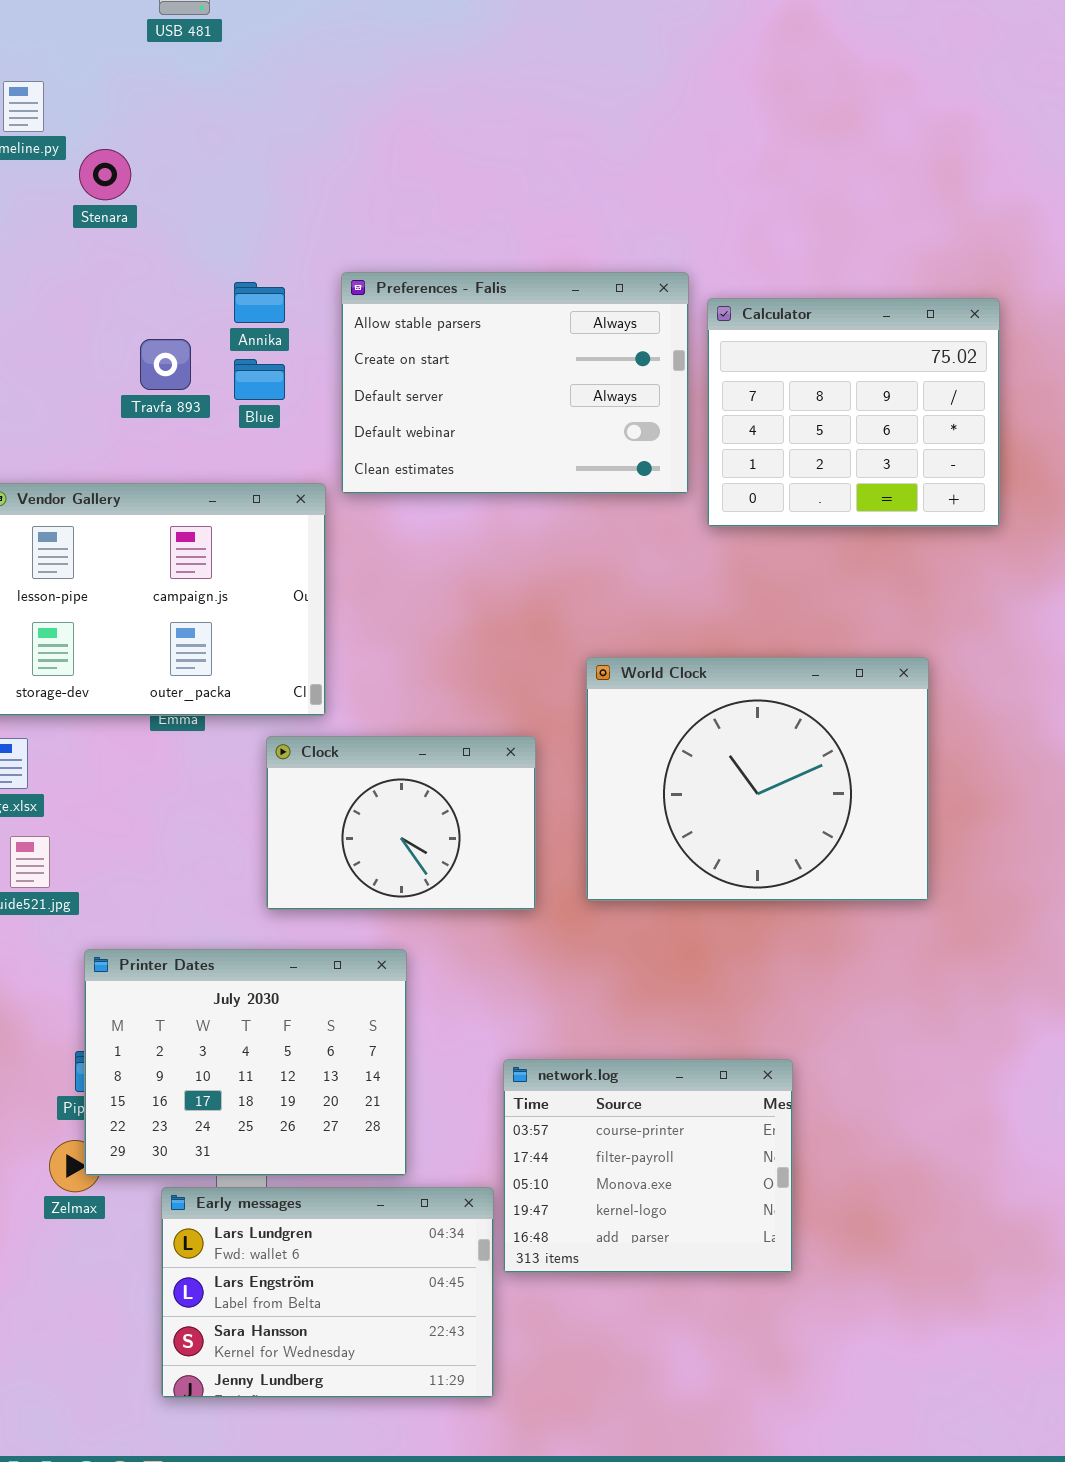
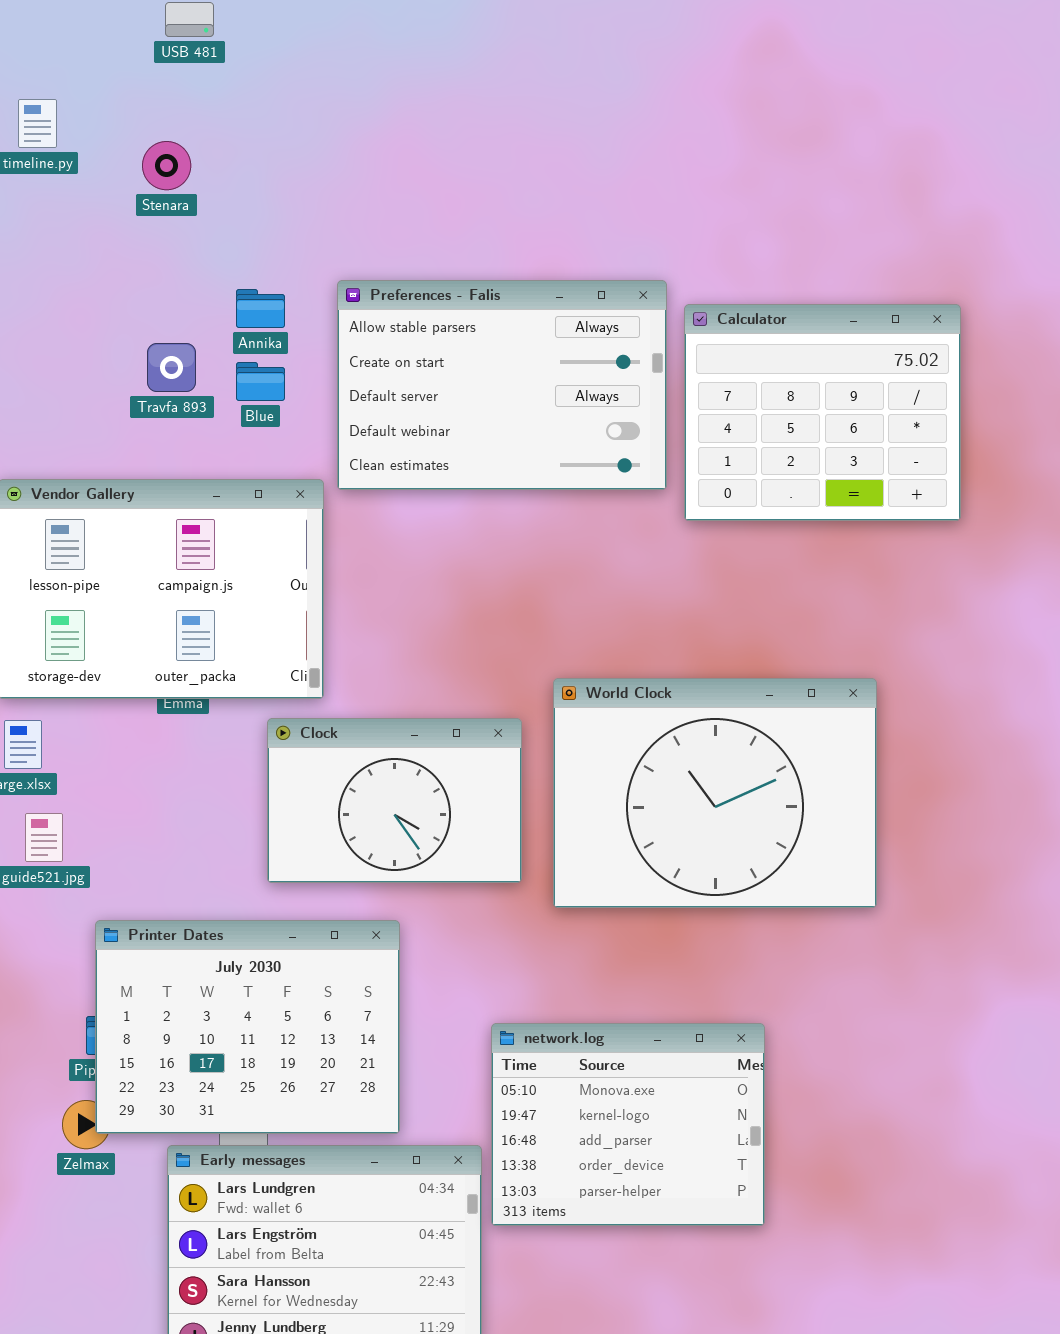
Stenara: [79,149,131,200] -> [142,141,191,190], moved
World Clock: [586,657,929,901] -> [553,678,877,908], moved
network.log: [503,1059,793,1273] -> [491,1023,765,1226], scrolled down 2 rows

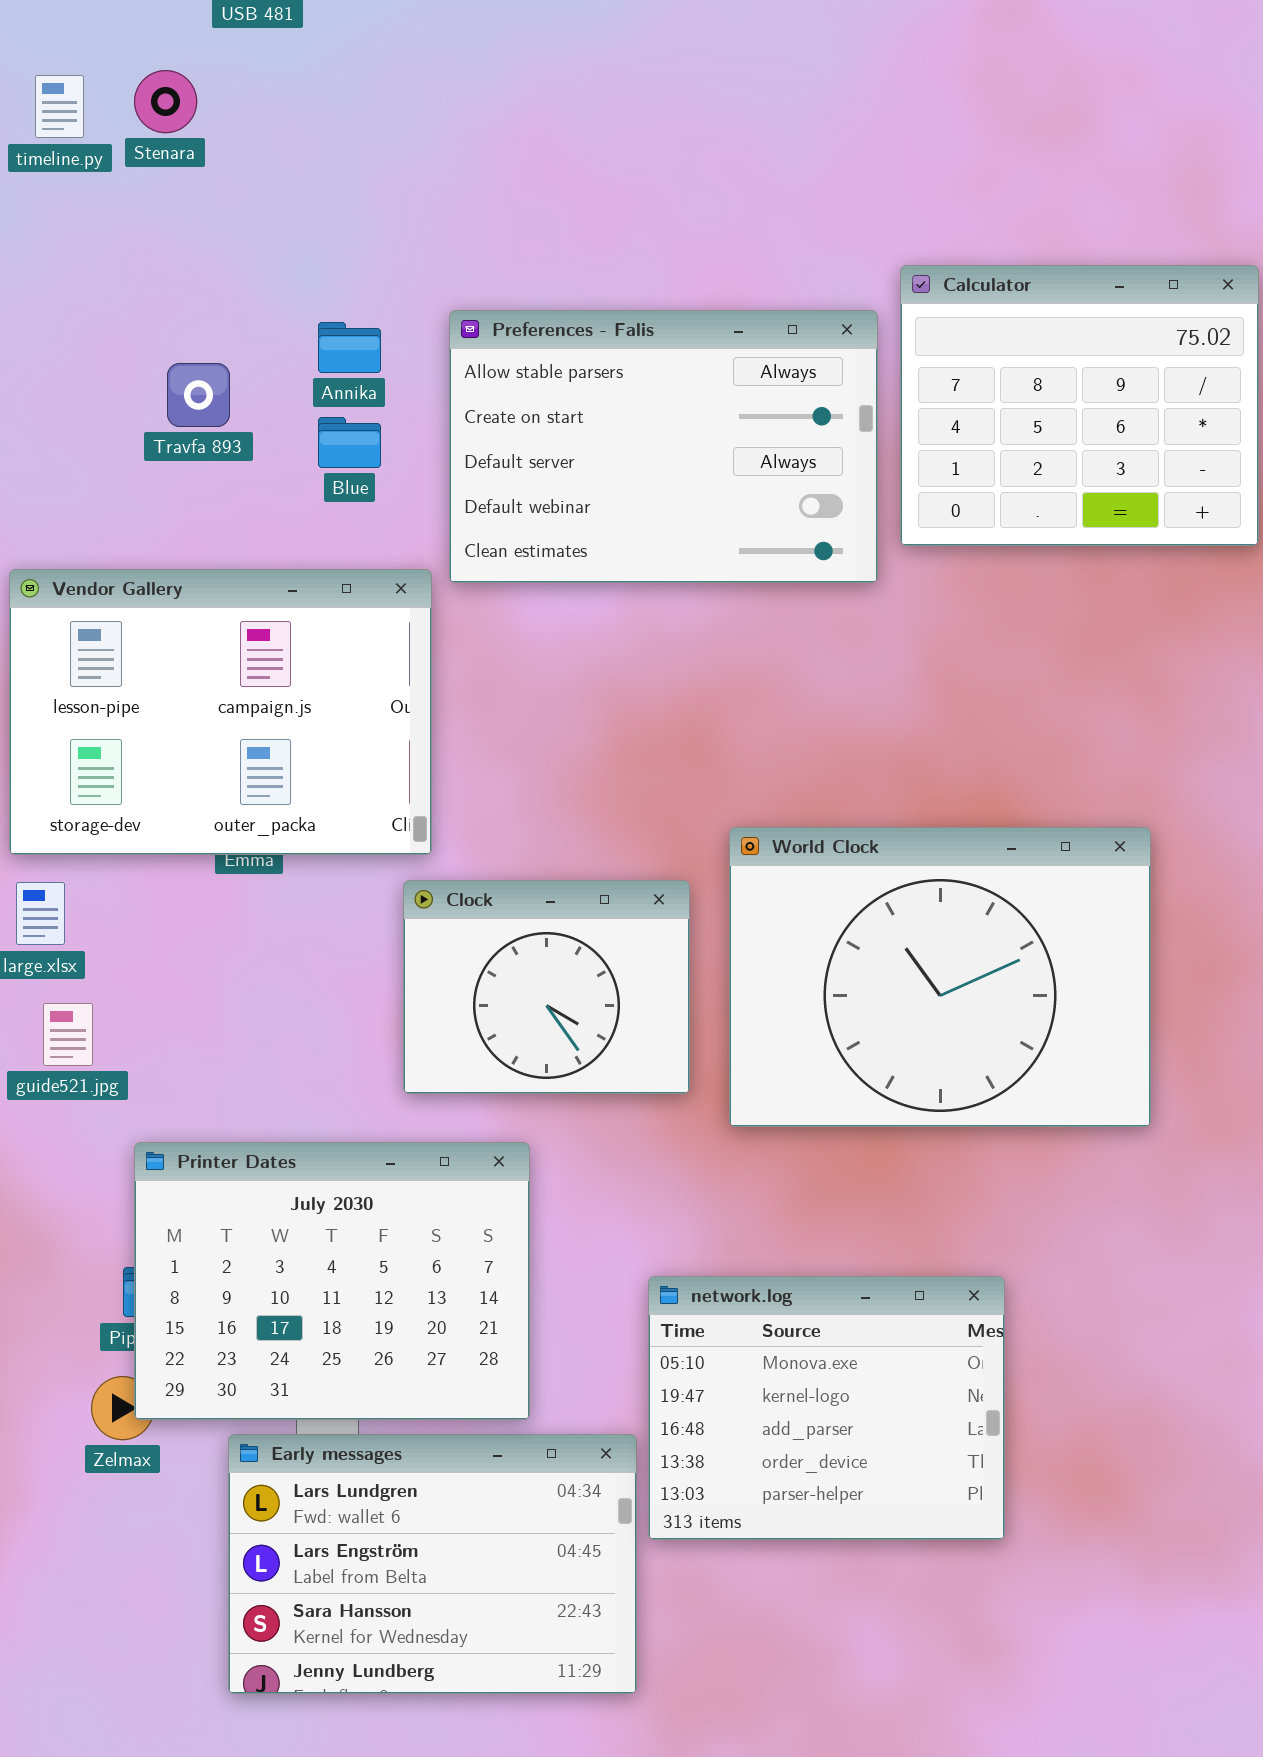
Stenara: [142,141,191,190] -> [134,70,197,133], moved
Calculator: [684,304,961,521] -> [900,265,1259,546], moved
Travfa 893: [147,343,196,392] -> [167,363,230,427], moved
Clock: [267,718,522,883] -> [403,880,690,1094], resized

